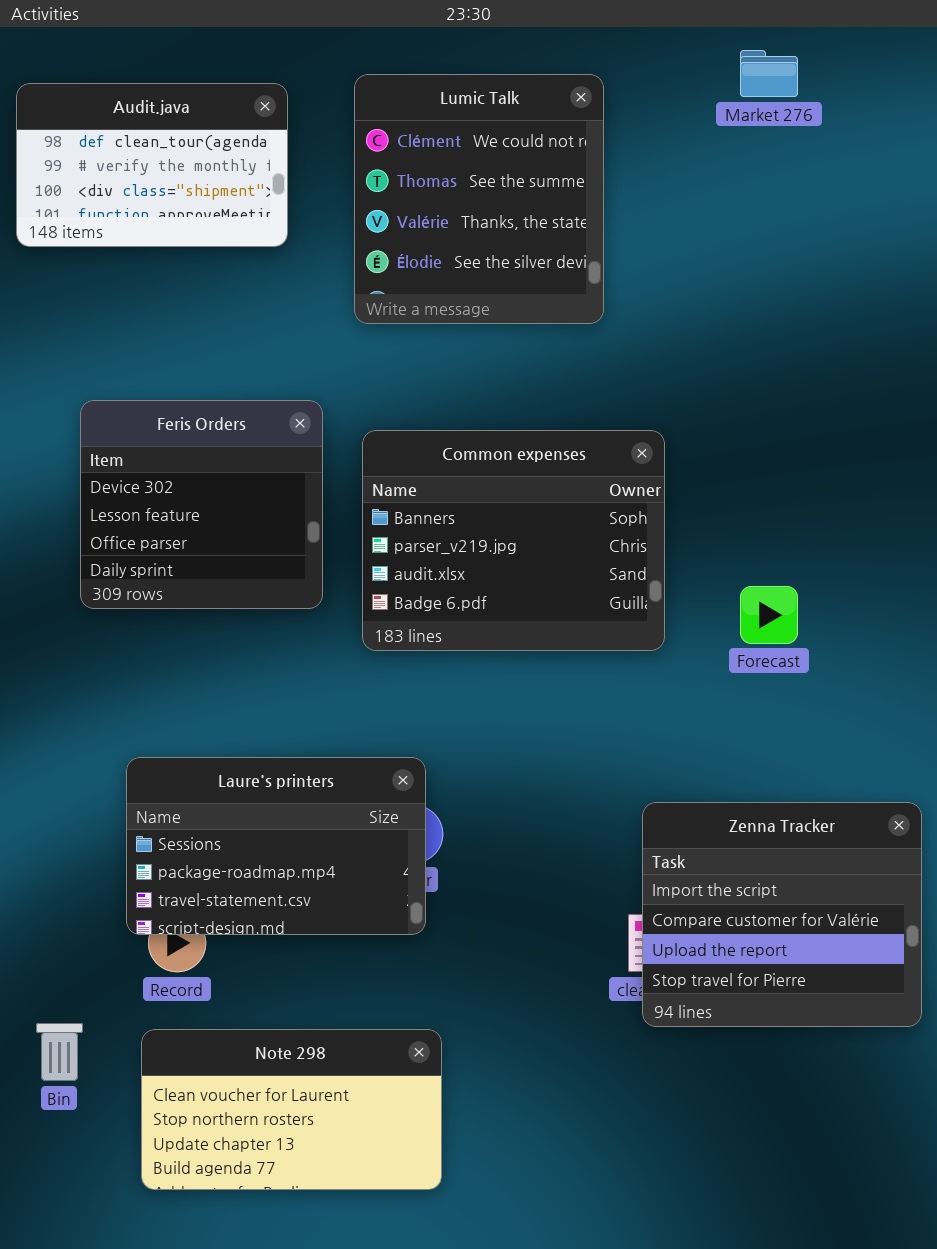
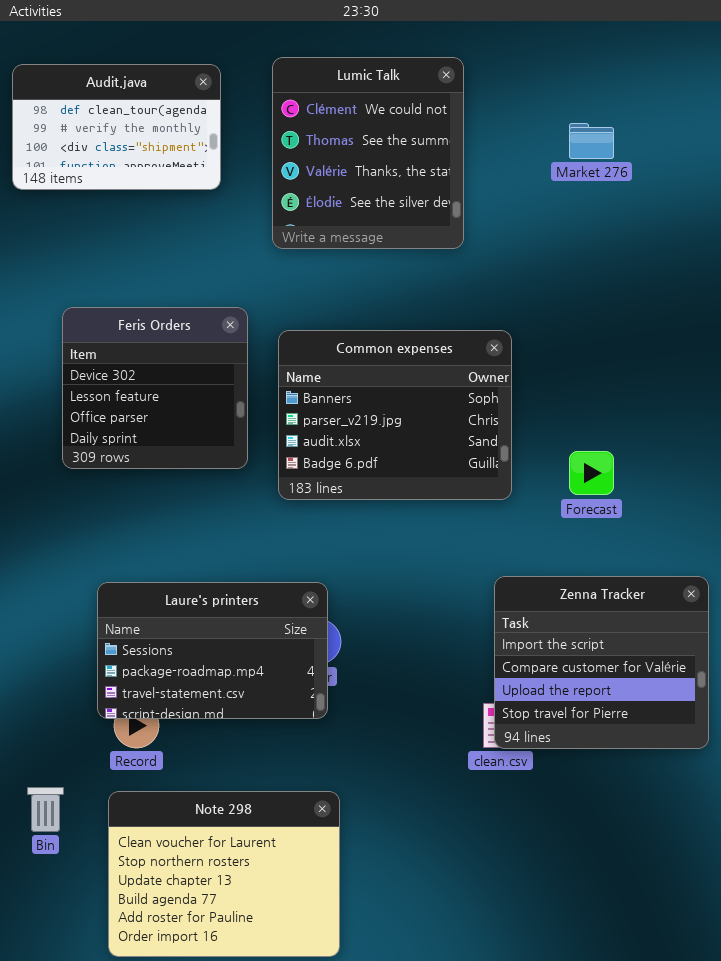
Market 276: [740,50,798,97] -> [569,123,614,159], moved
Zenna Tracker: [642,802,922,1027] -> [494,576,709,749], moved
Note 298: [141,1029,442,1190] -> [108,791,340,957], resized

